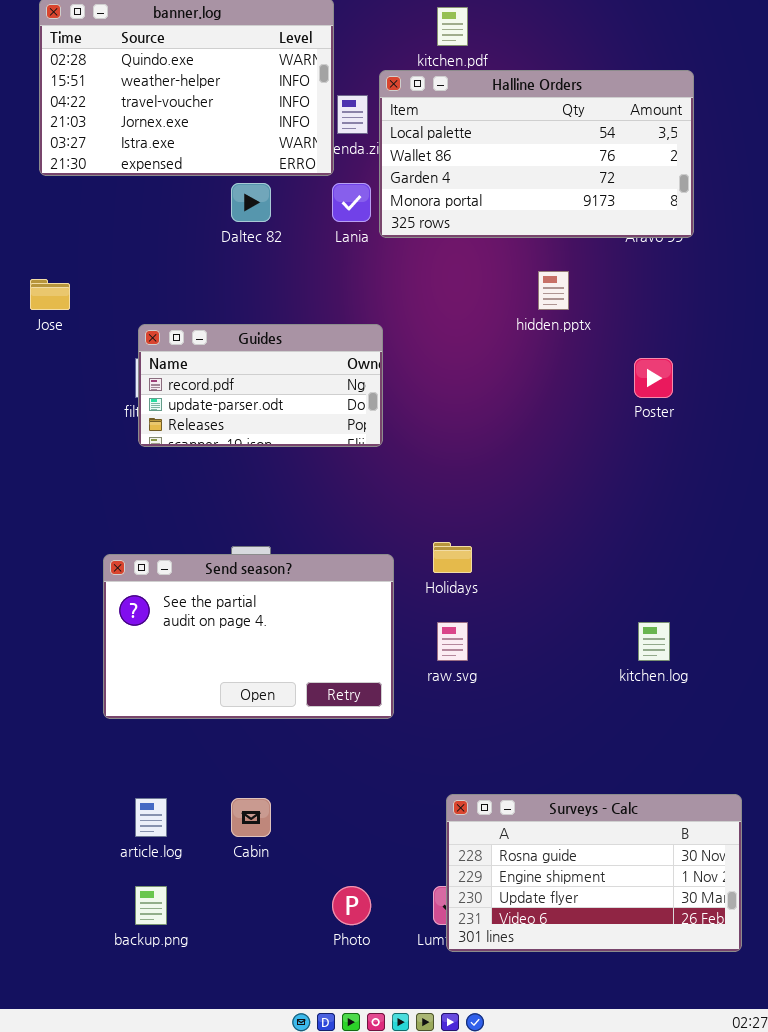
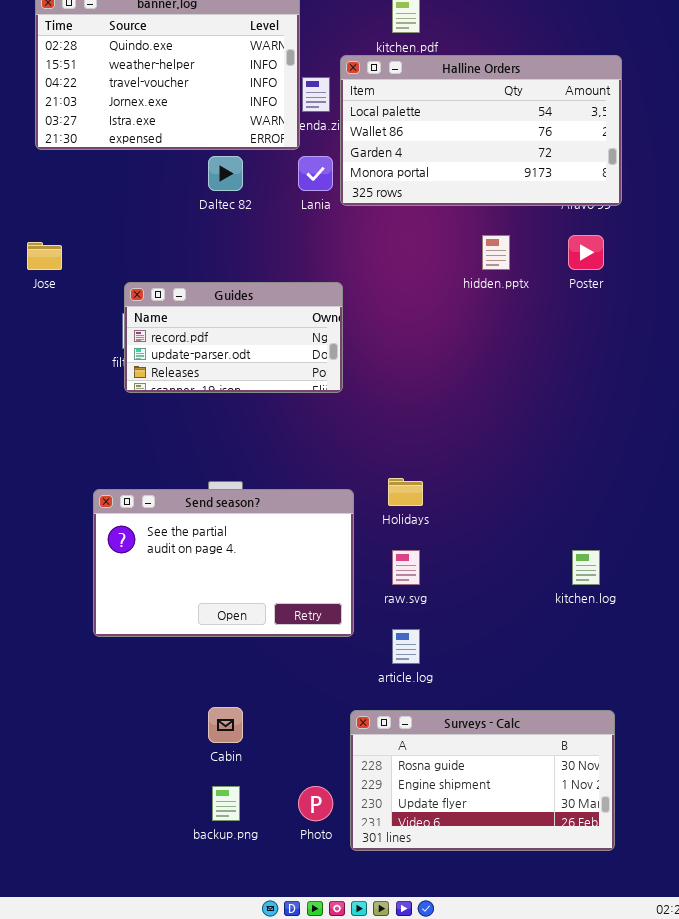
Poster: [634,358,673,398] -> [568,235,604,270], moved
Surveys - Calc: [446,794,742,952] -> [350,710,615,851], moved
article.log: [135,798,167,837] -> [392,629,420,664], moved
backup.png: [135,886,167,925] -> [212,786,240,821], moved

